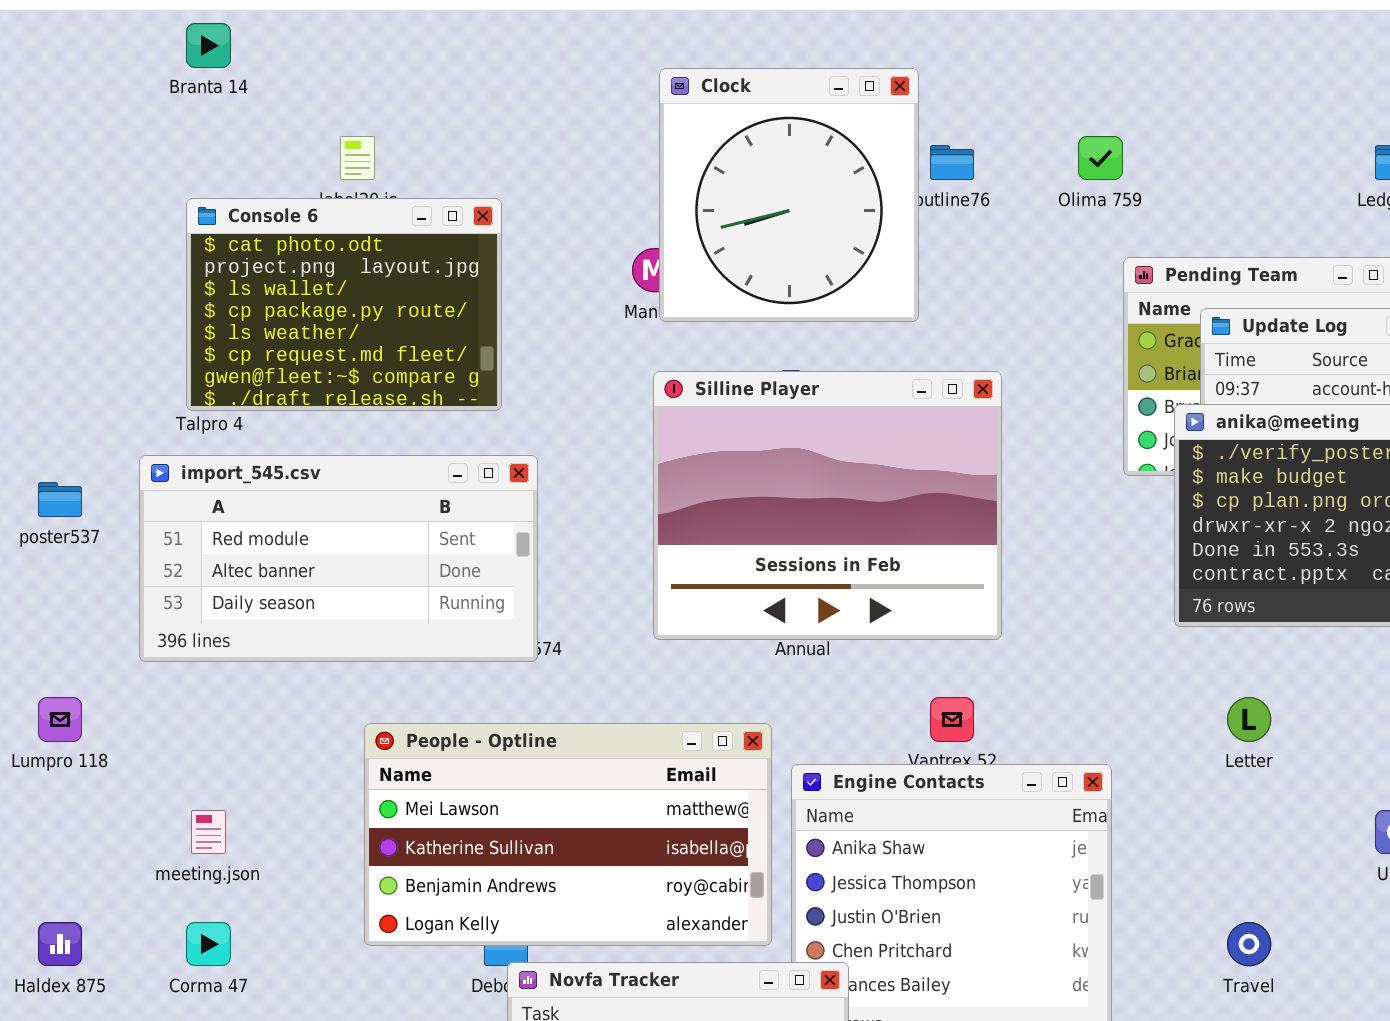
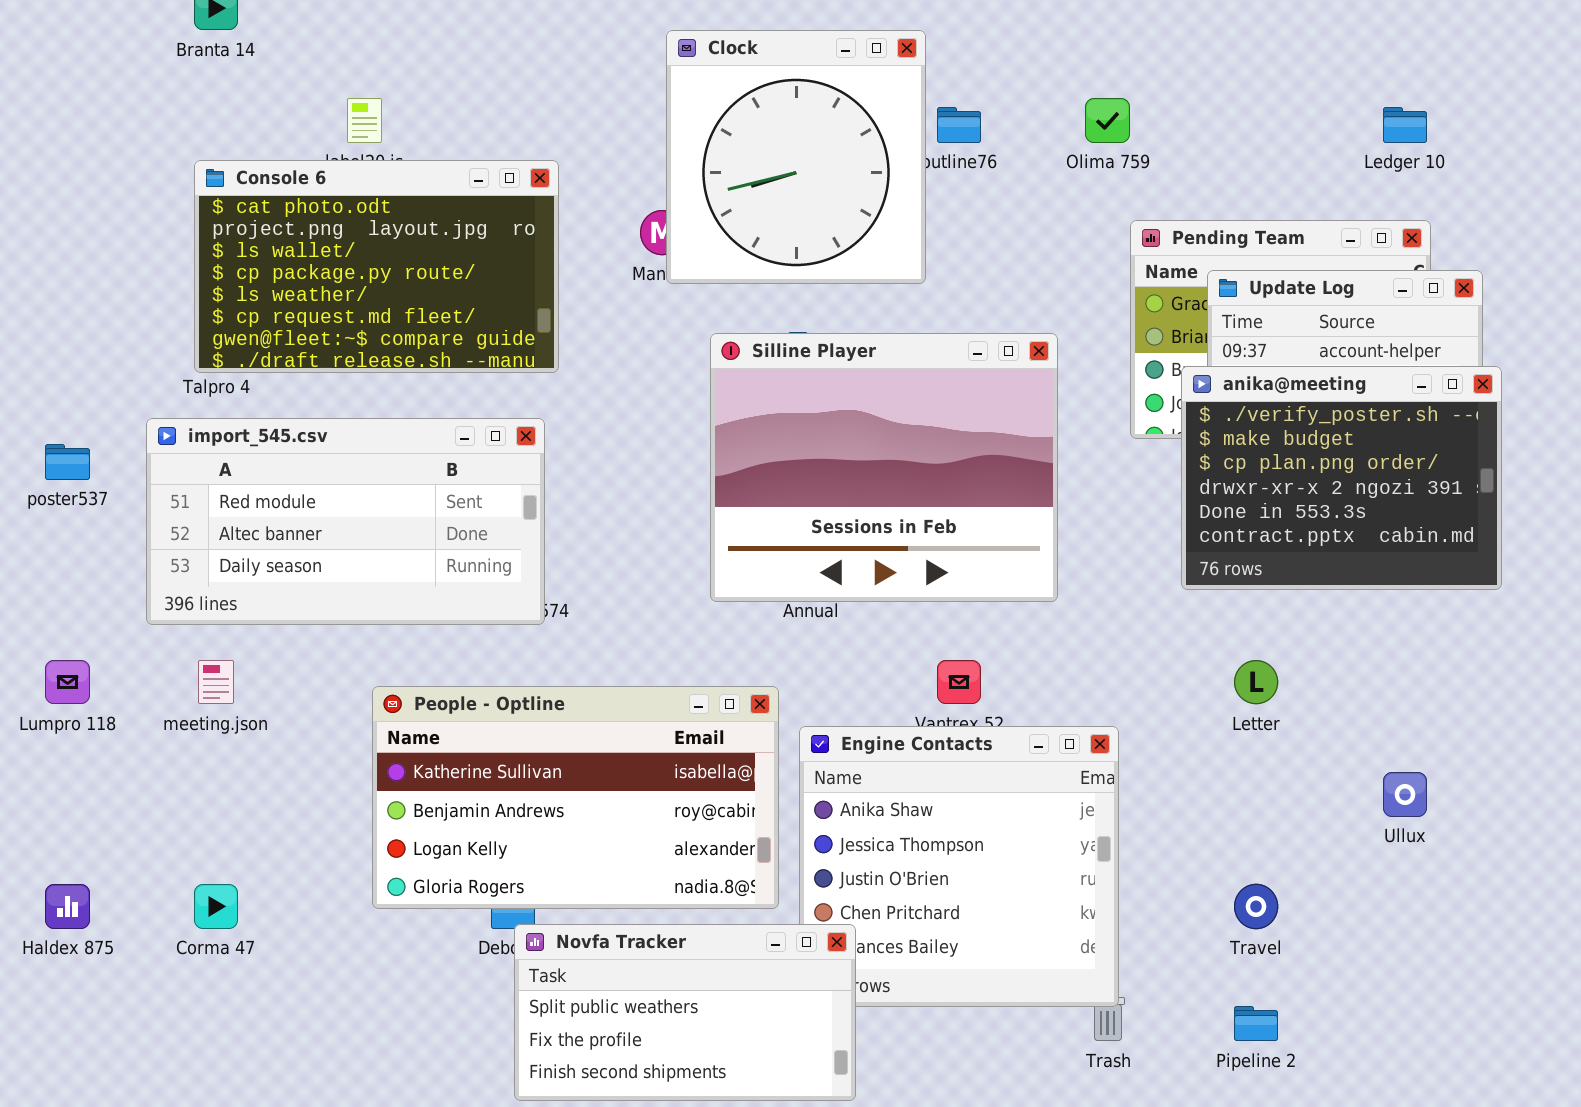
Console 6: [186,198,502,411] -> [194,160,559,373], resized
Silline Player: [653,371,1002,640] -> [710,333,1058,602], moved
People - Optline: [364,723,772,946] -> [372,686,779,909], scrolled down 1 row
meeting.json: [191,810,226,854] -> [198,660,234,704], moved

